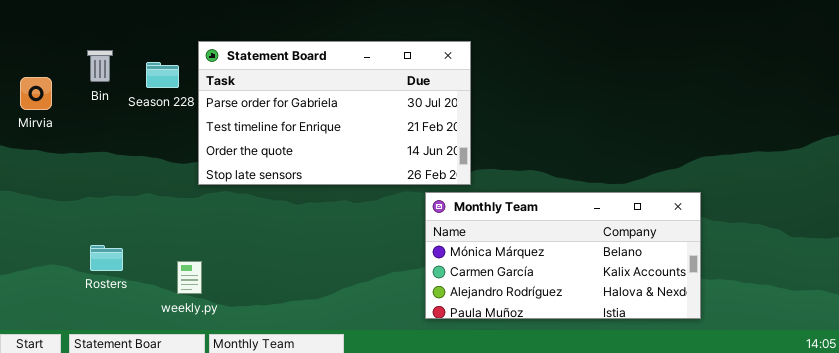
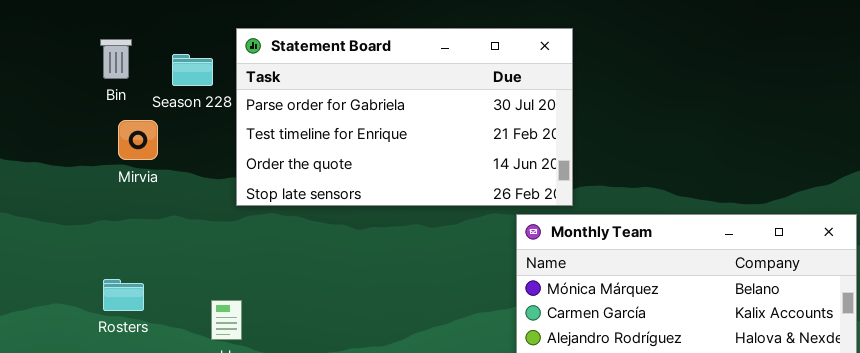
Mirvia: [20,77,52,110] -> [118,120,158,160], moved

